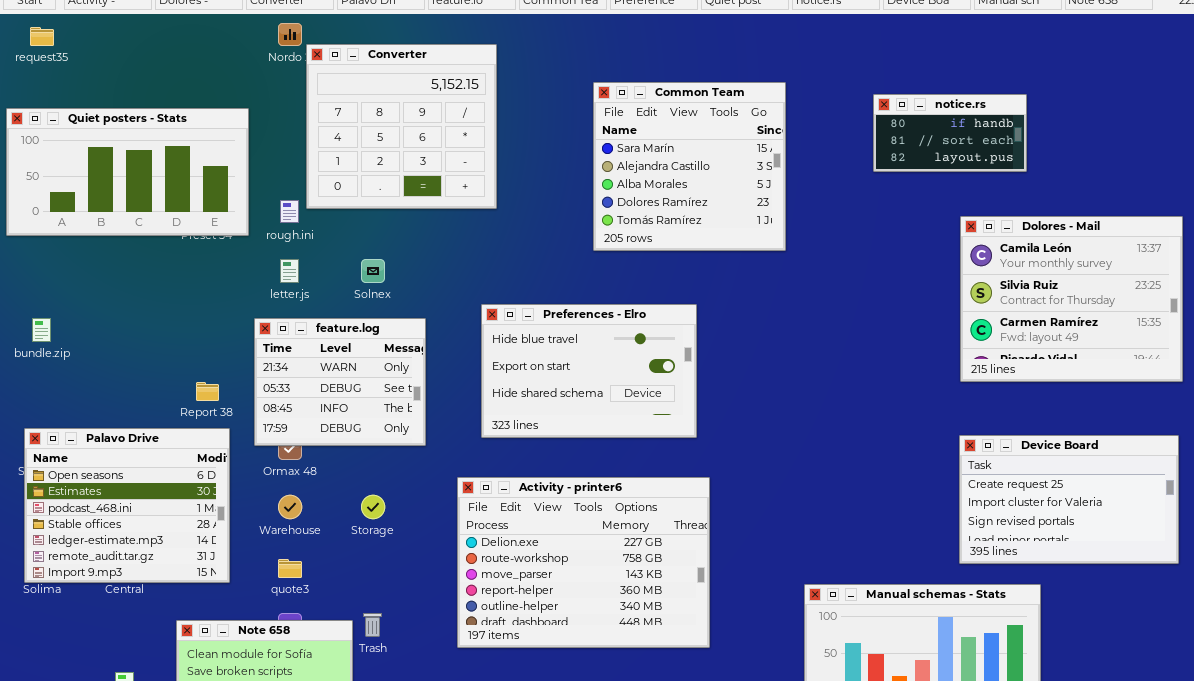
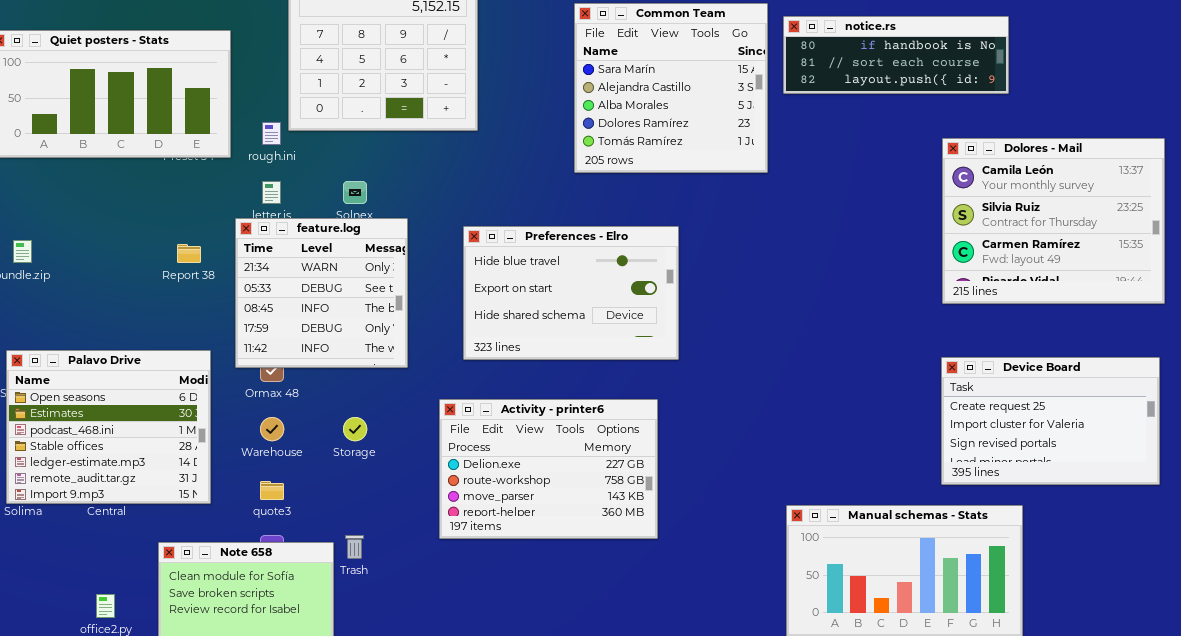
notice.rs: [873,94,1027,172] -> [783,16,1009,94], resized
feature.log: [254,318,426,446] -> [235,218,408,368], resized
Report 38: [196,382,219,401] -> [177,244,201,263], moved
Activity - printer6: [457,477,710,648] -> [439,399,658,539], resized

